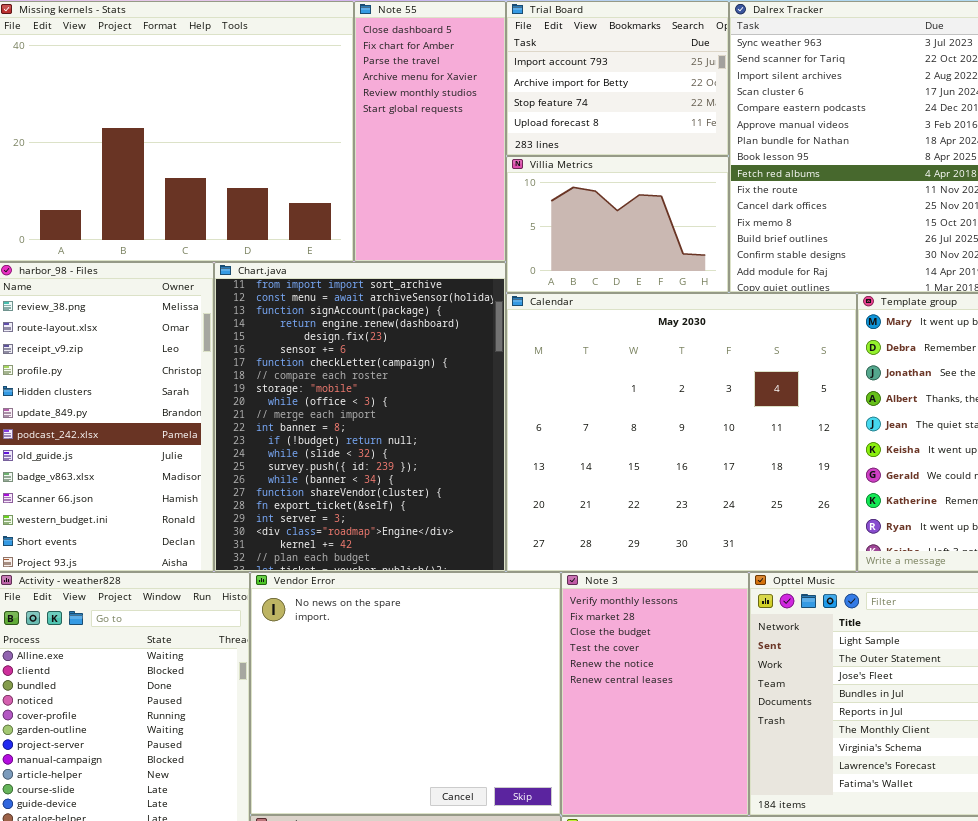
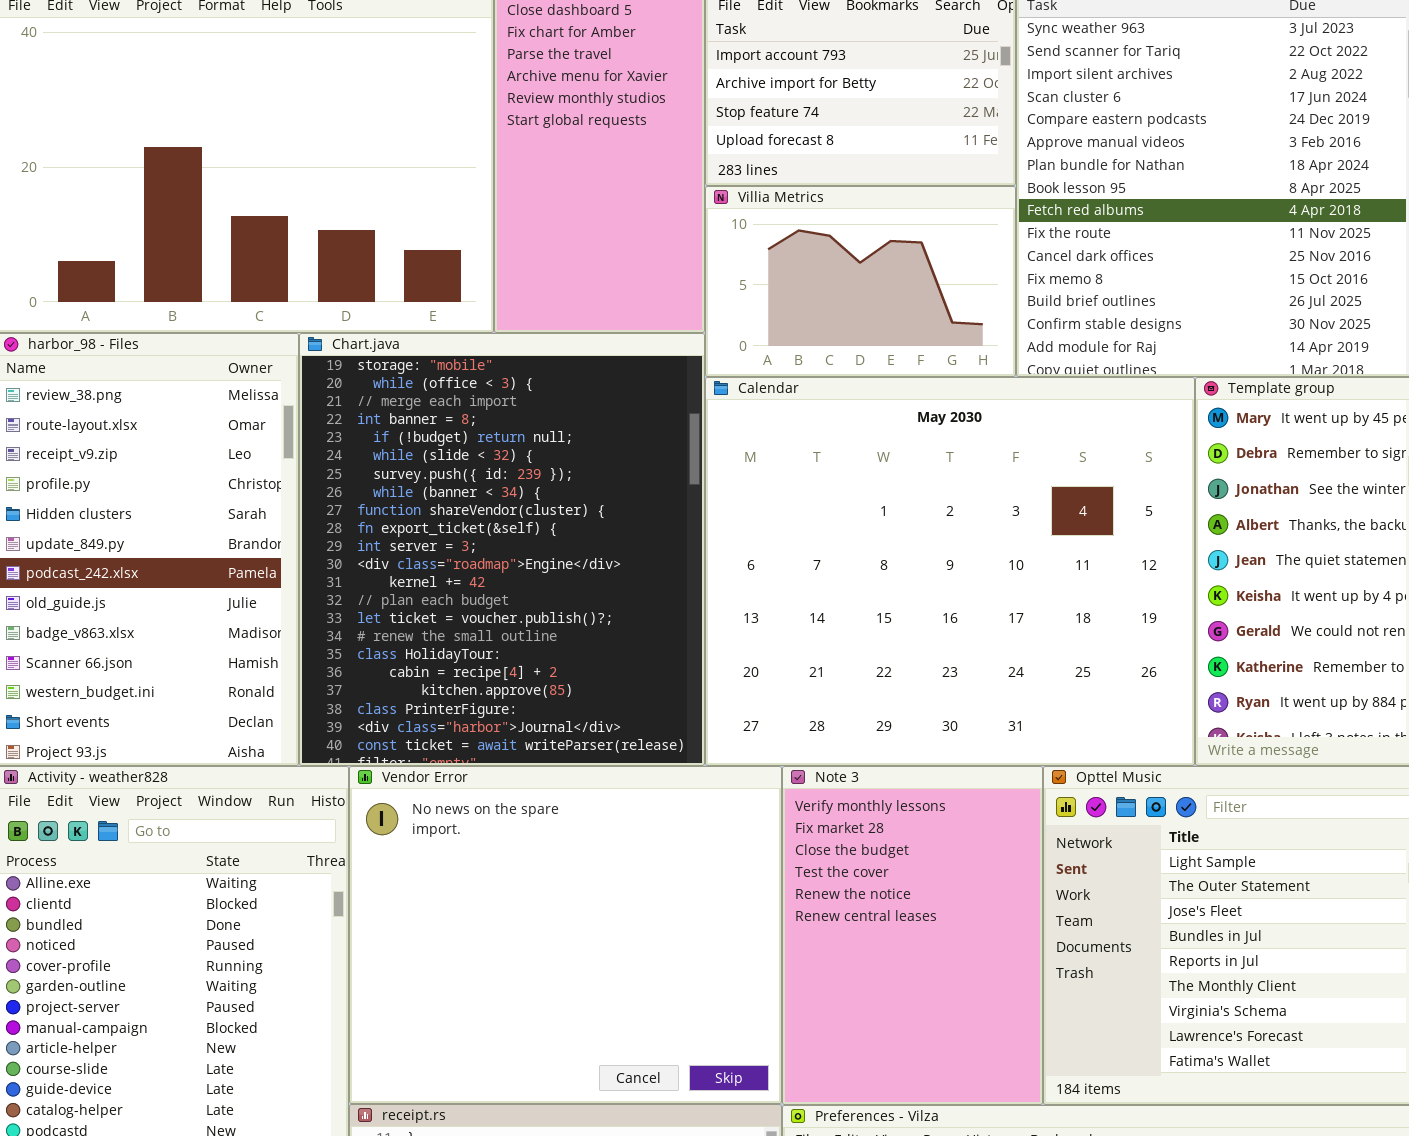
Chart.java: [214,262,506,572] -> [299,333,705,766], scrolled down 8 rows

